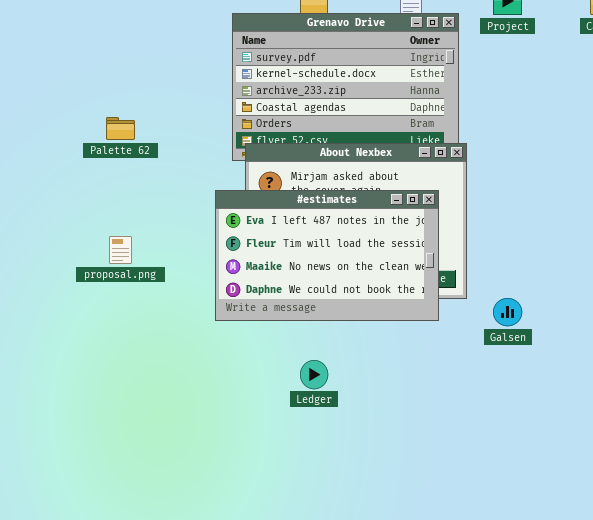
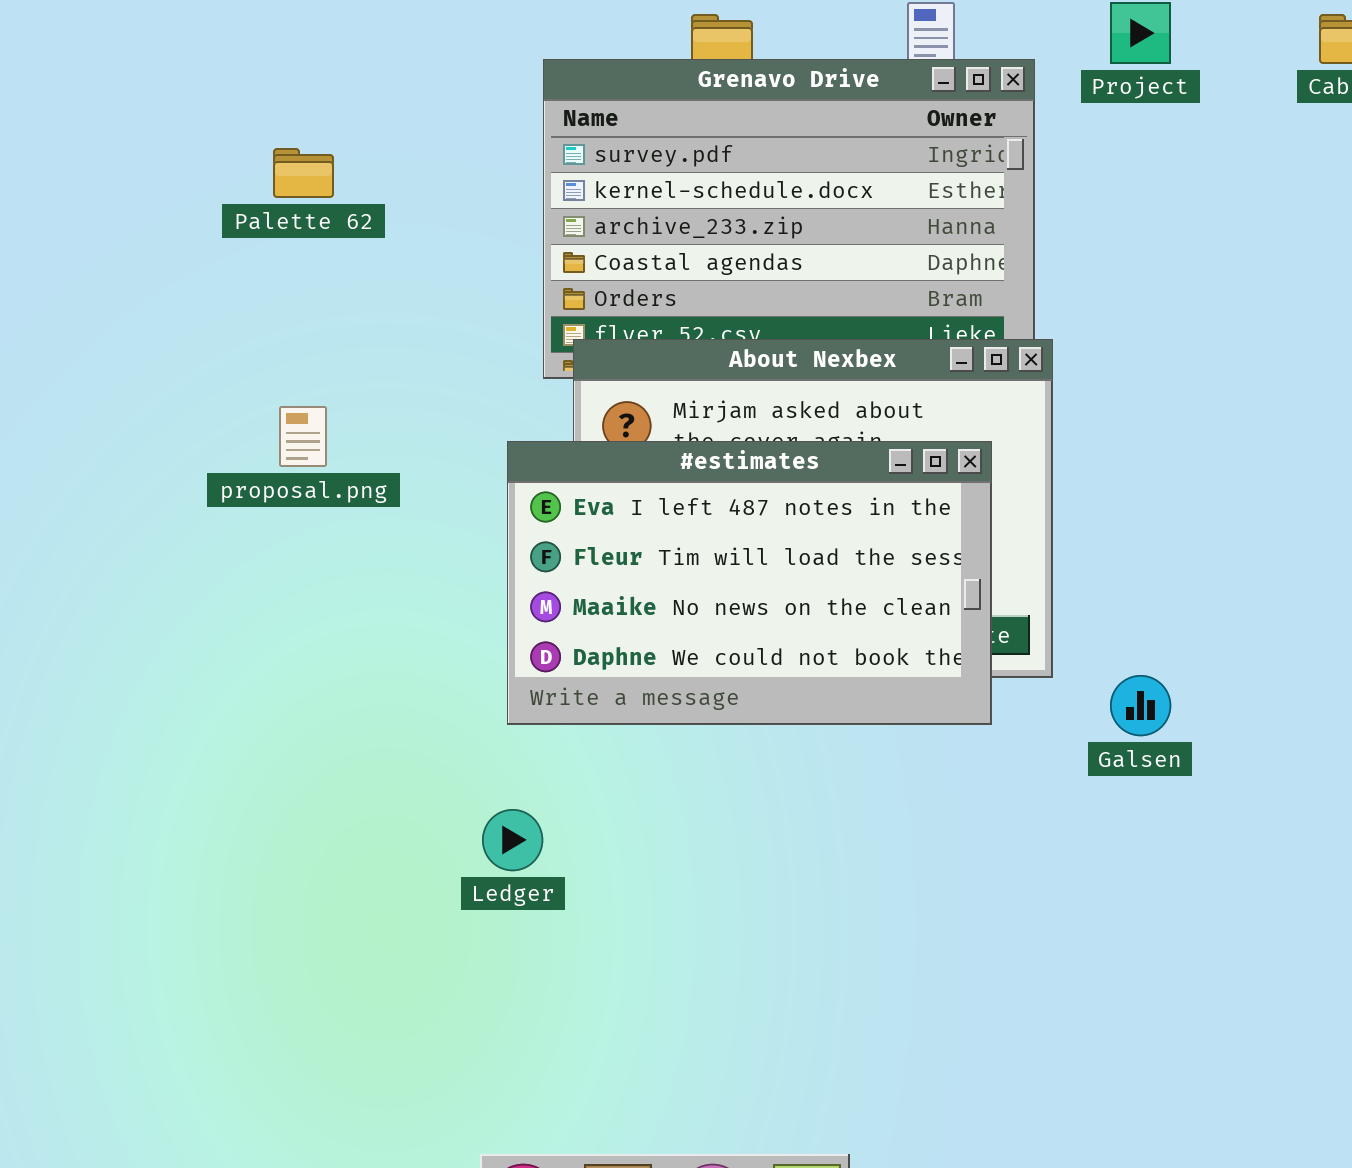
Palette 62: [106,117,135,140] -> [273,148,334,198], moved
proposal.png: [109,236,132,264] -> [279,406,327,467], moved
Ledger: [300,360,328,389] -> [482,809,543,871], moved

